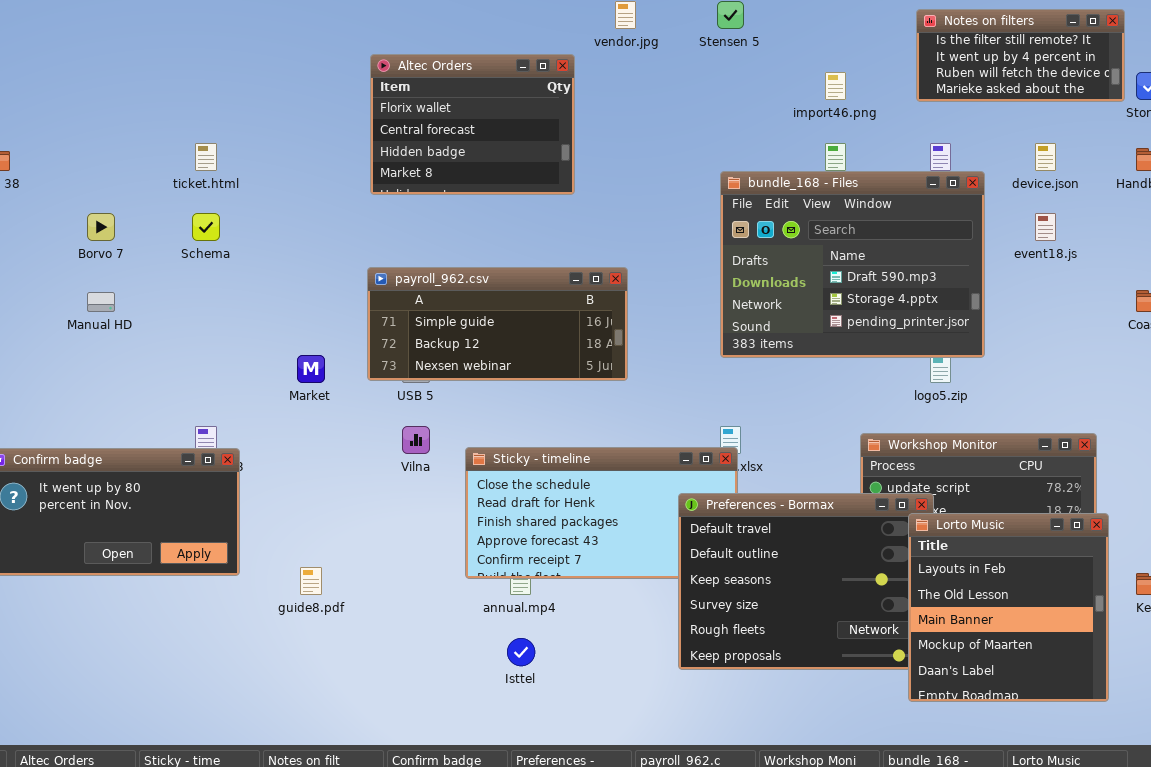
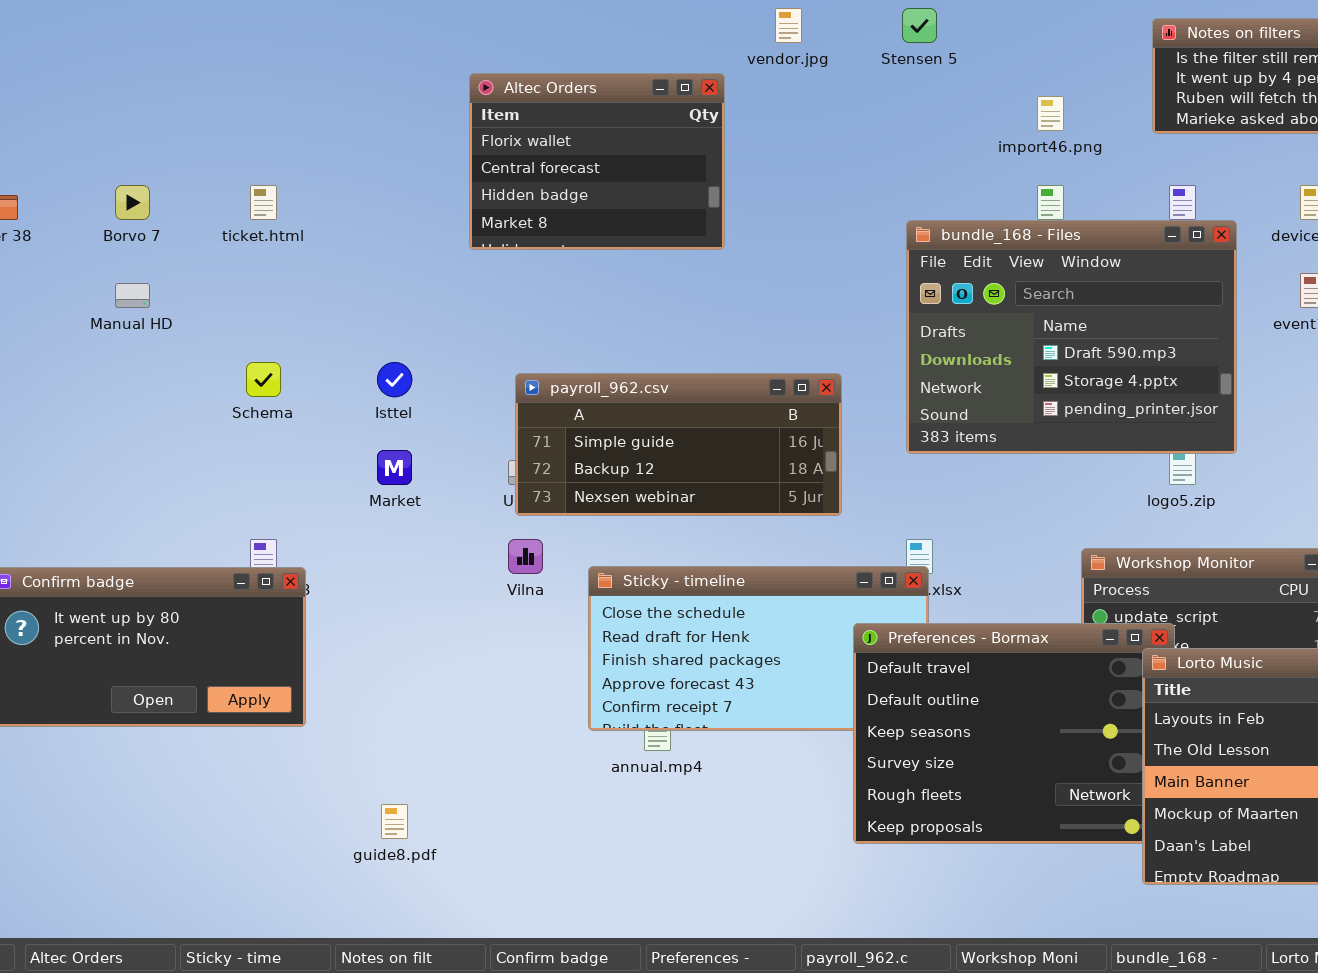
Borvo 7: [87,213,115,241] -> [115,185,150,220], moved
Schema: [192,213,220,241] -> [246,362,281,397], moved
payroll_962.csv: [367,267,628,381] -> [515,373,842,516], moved
Manual HD: [87,292,115,312] -> [115,283,150,308], moved
guide8.pdf: [300,567,322,595] -> [381,804,408,839], moved
Isttel: [507,638,535,666] -> [377,362,412,397], moved

